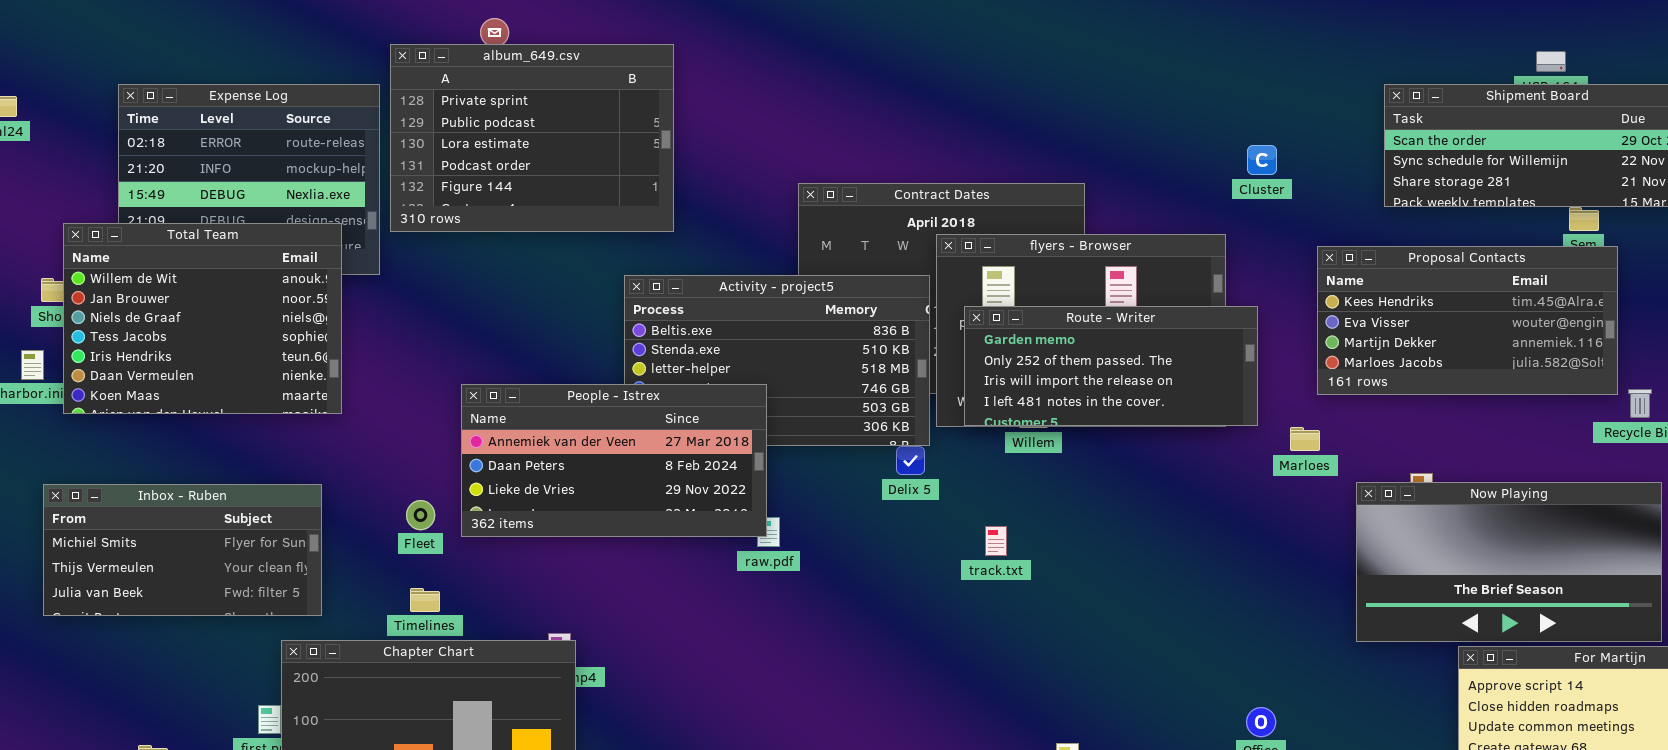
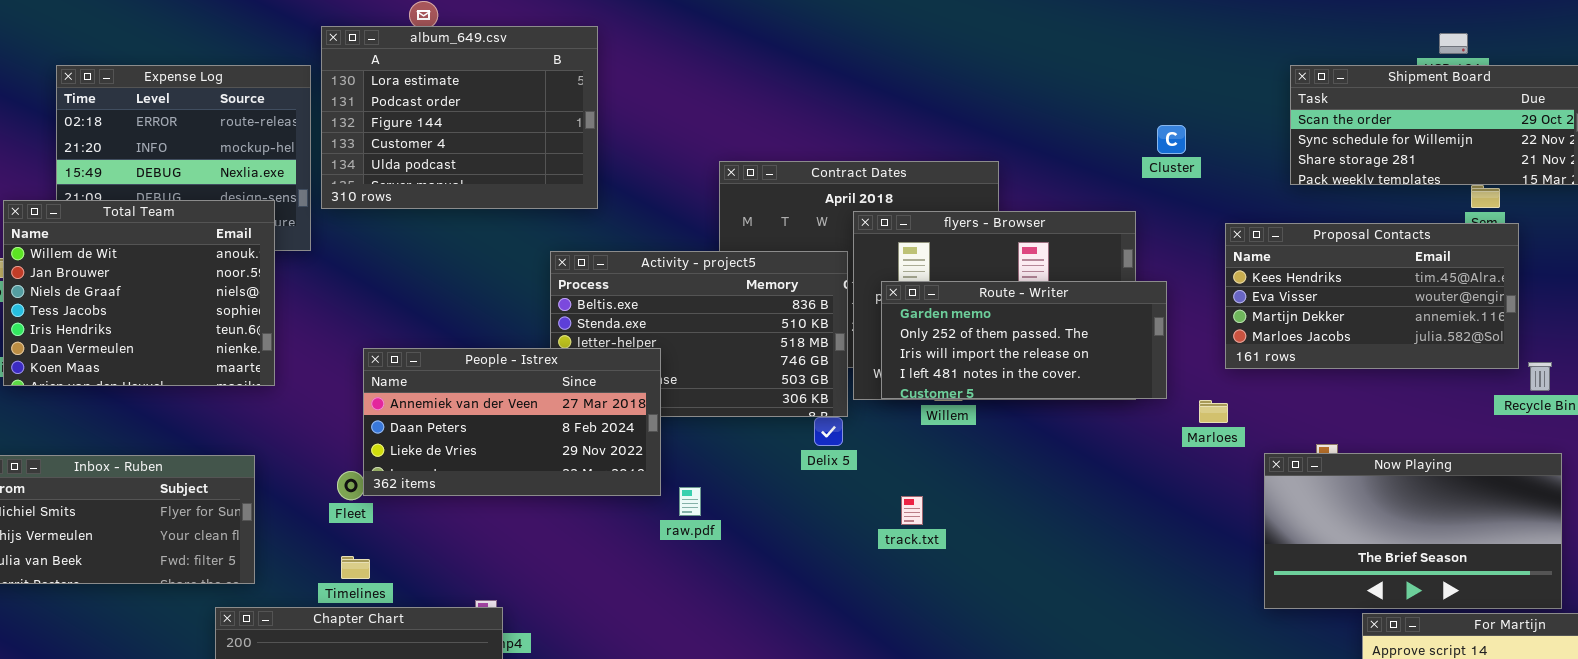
album_649.csv: [390,44,674,232] -> [321,26,598,209], scrolled down 2 rows
People - Istrex: [461,384,767,537] -> [363,348,661,496], moved

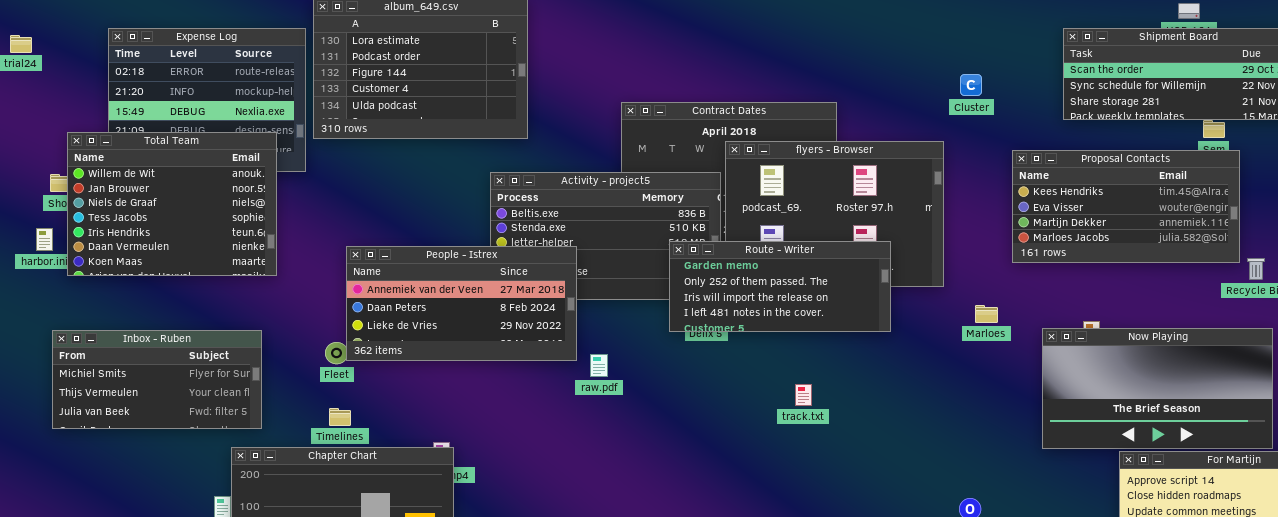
Route - Writer: [881,281,1167,399] -> [669,241,891,332], moved
Marloes: [1199,400,1228,423] -> [975,305,998,323], moved
track.txt: [901,496,923,525] -> [795,384,812,406], moved

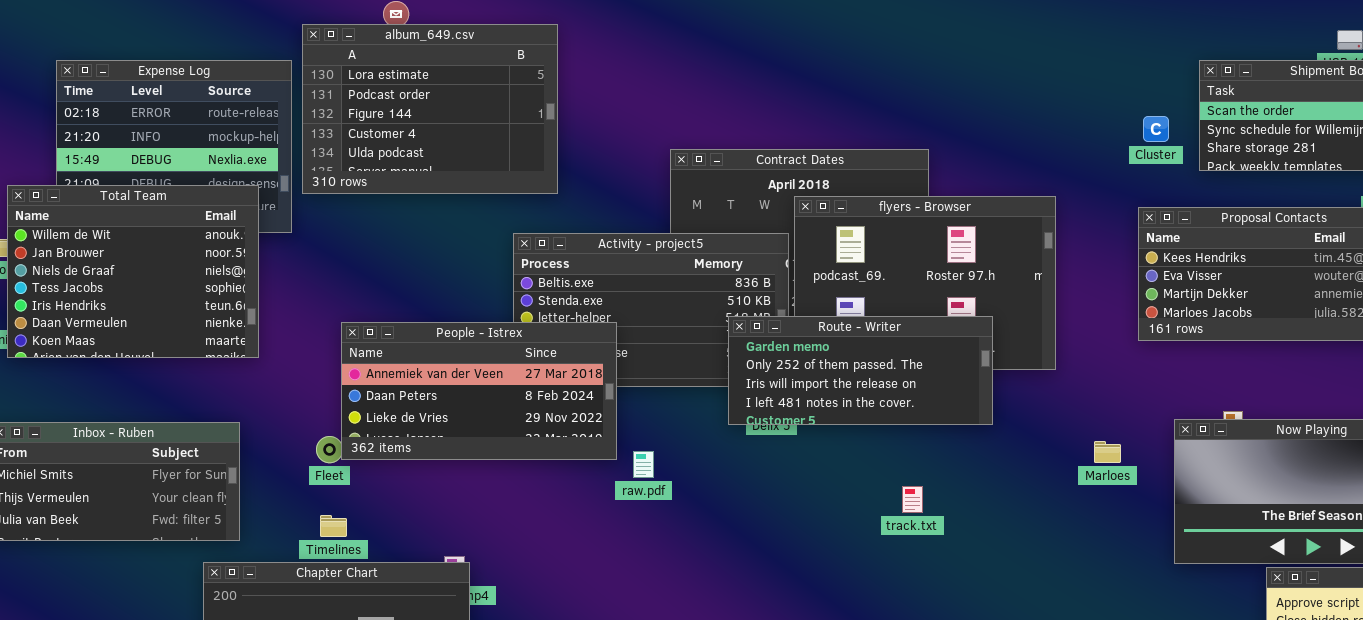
Cluster: [960,74,982,96] -> [1143,116,1169,142], moved
Marloes: [975,305,998,323] -> [1094,441,1121,463], moved
track.txt: [795,384,812,406] -> [902,486,923,513], moved

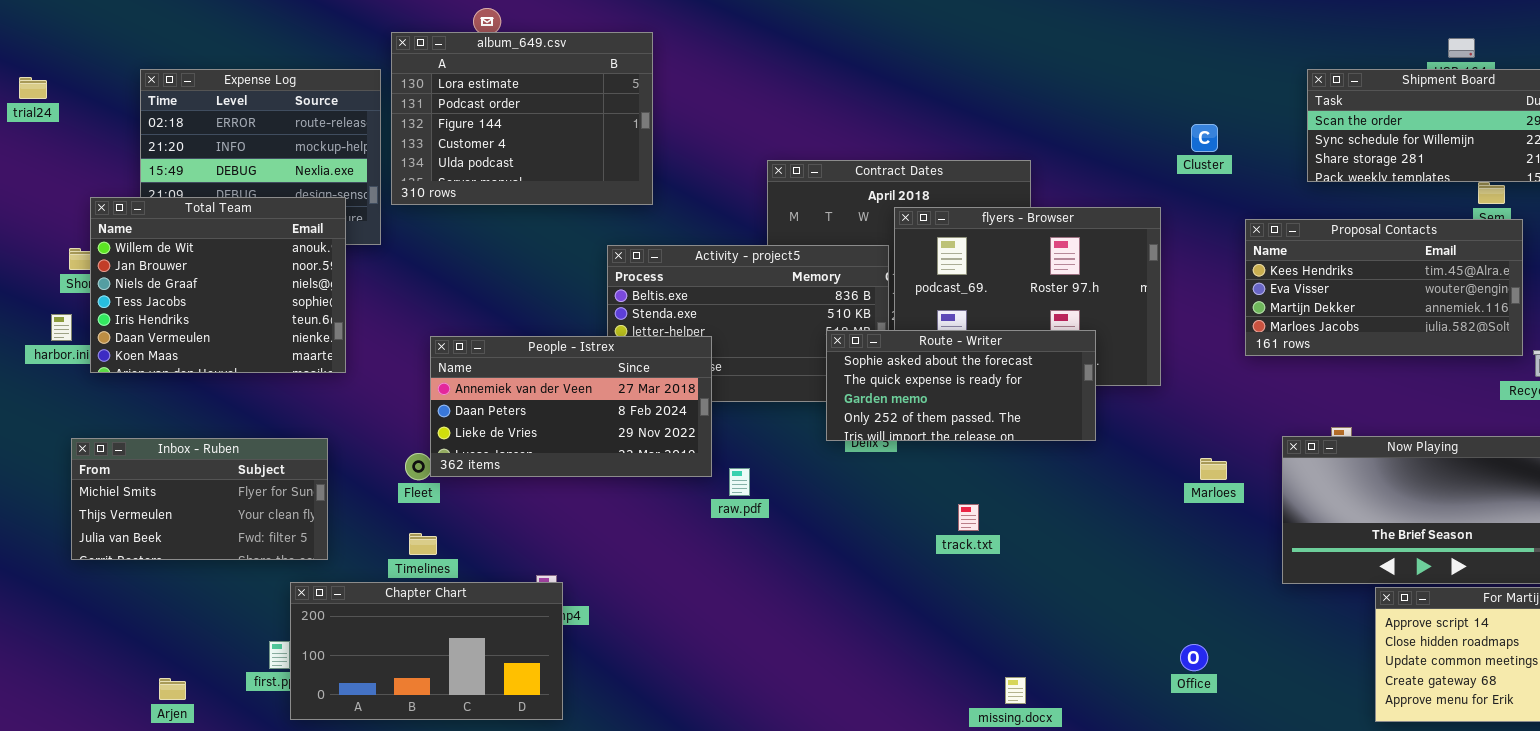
Cluster: [1143,116,1169,142] -> [1191,124,1218,152], moved
Route - Writer: [728,316,993,425] -> [826,330,1096,441], scrolled up 2 rows
track.txt: [902,486,923,513] -> [958,504,979,531], moved

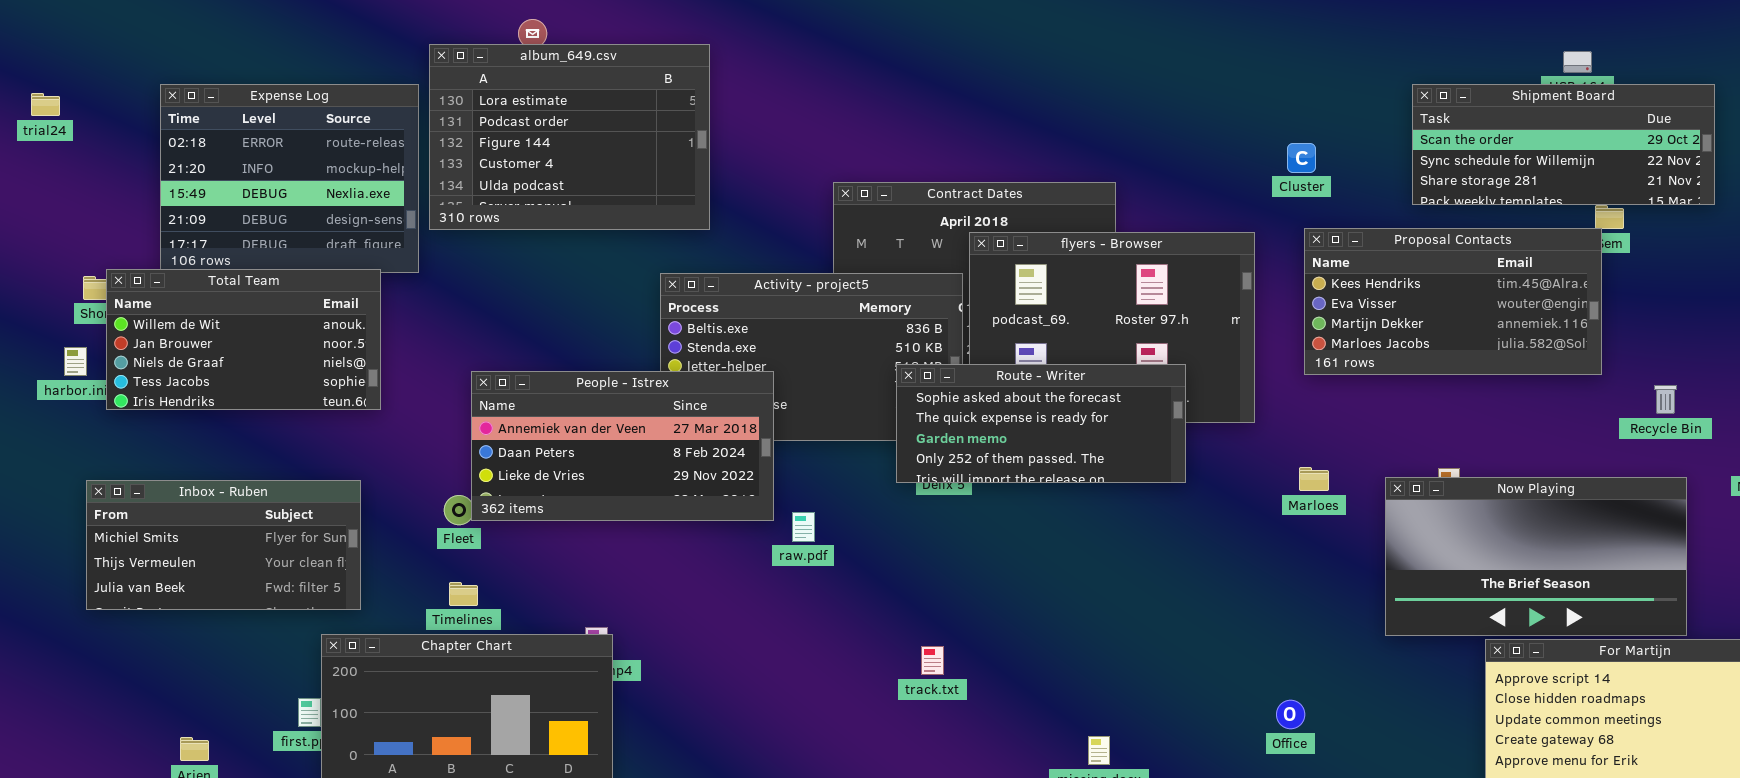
Total Team: [90,197,346,373] -> [106,269,381,410], resized
Proposal Contacts: [1245,219,1523,356] -> [1304,228,1602,375], moved
Marloes: [1200,458,1227,480] -> [1299,467,1329,491], moved
track.txt: [958,504,979,531] -> [921,646,944,675], moved

